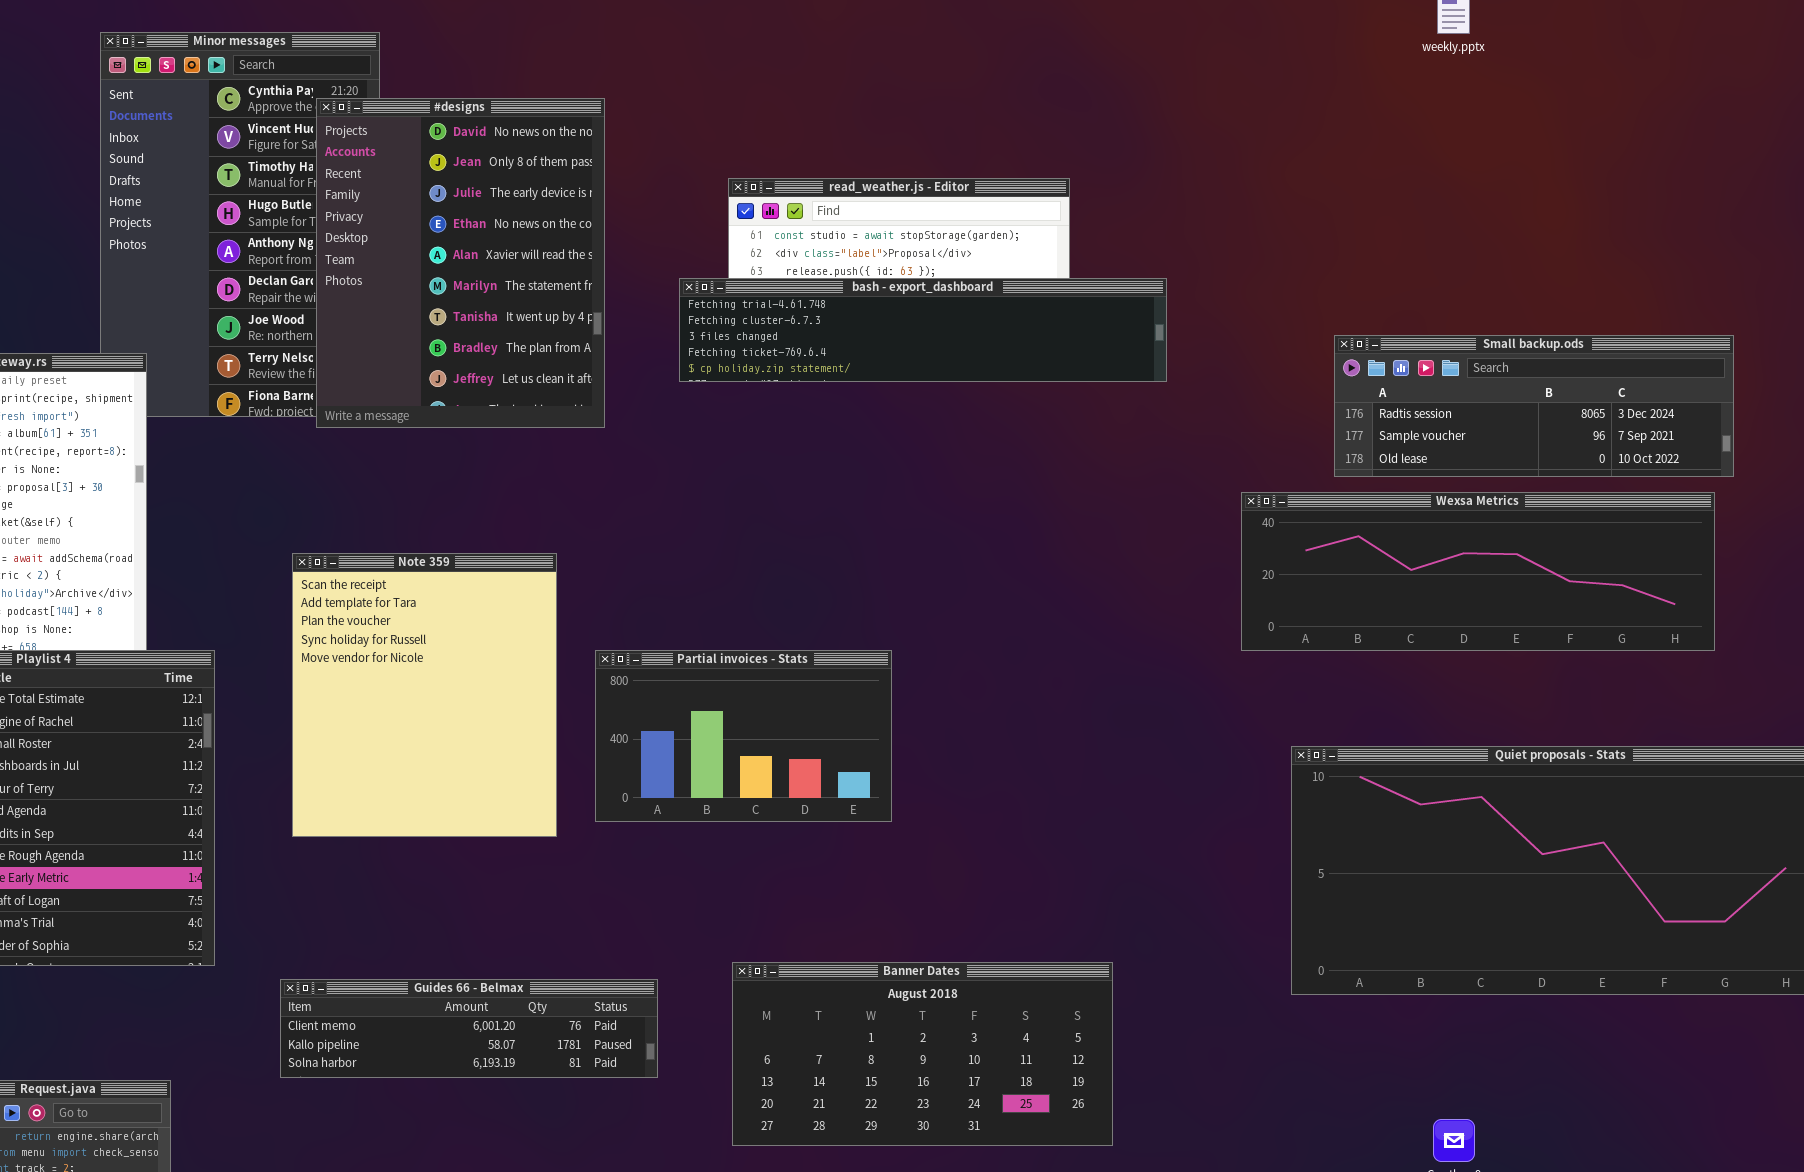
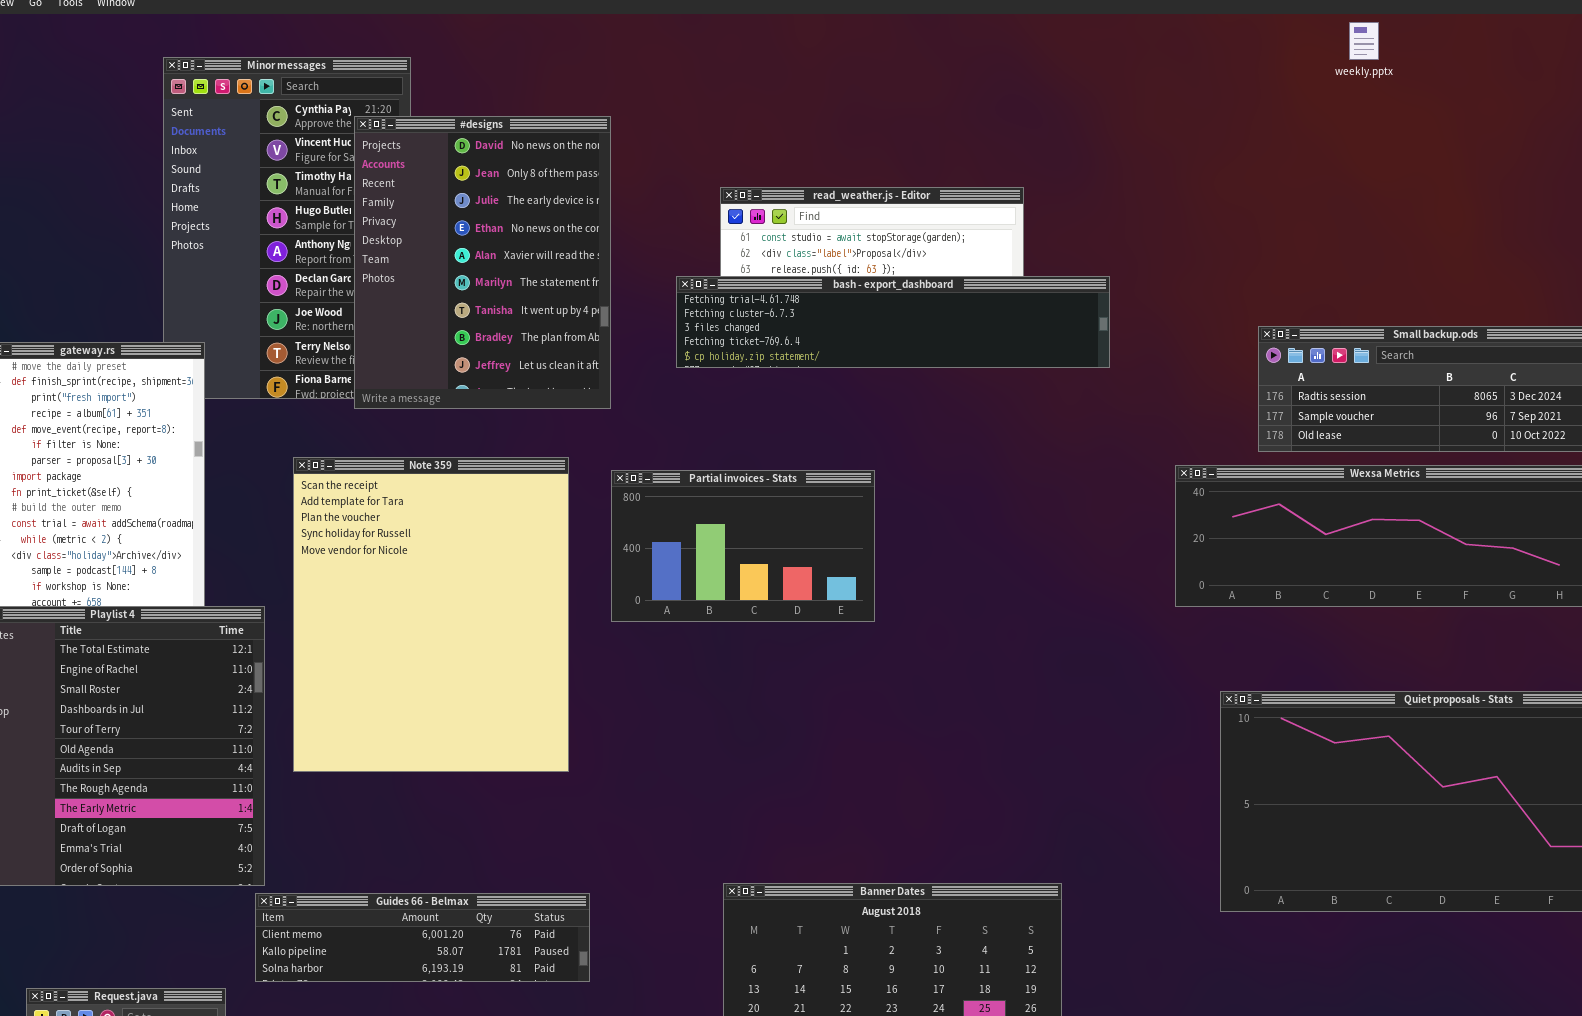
Note 359: [292,553,557,837] -> [293,457,569,772], resized
Partial invoices - Stats: [595,650,892,822] -> [611,470,875,622], moved
Guides 66 - Belmax: [280,979,658,1078] -> [255,893,590,982], moved

